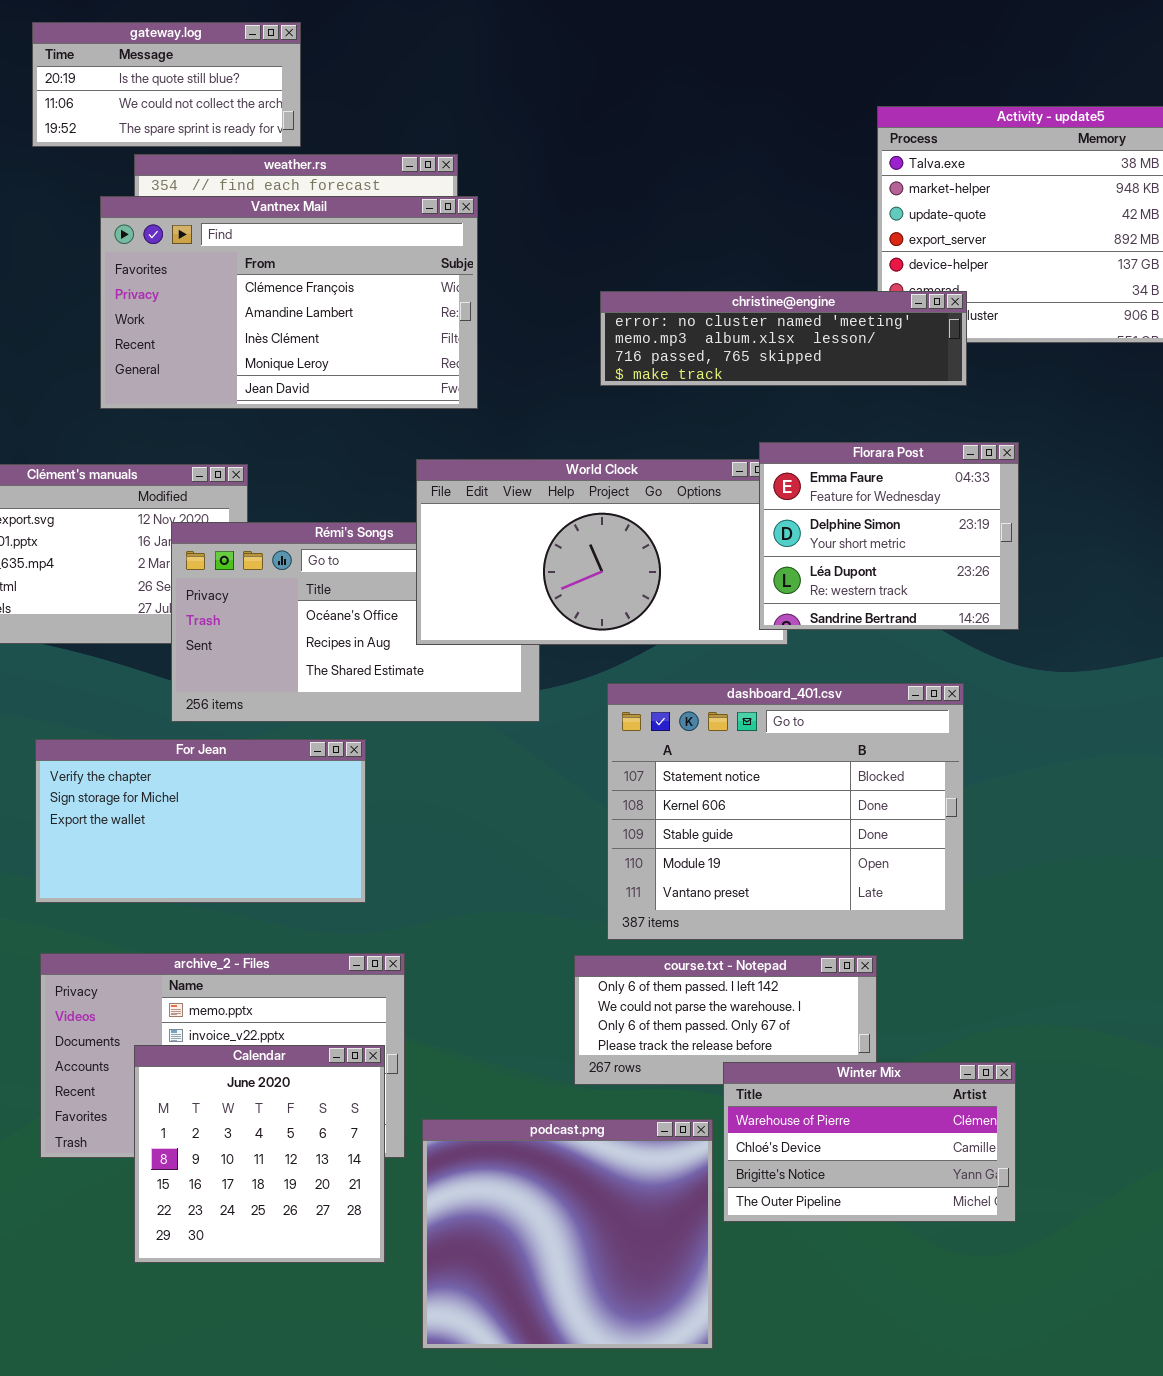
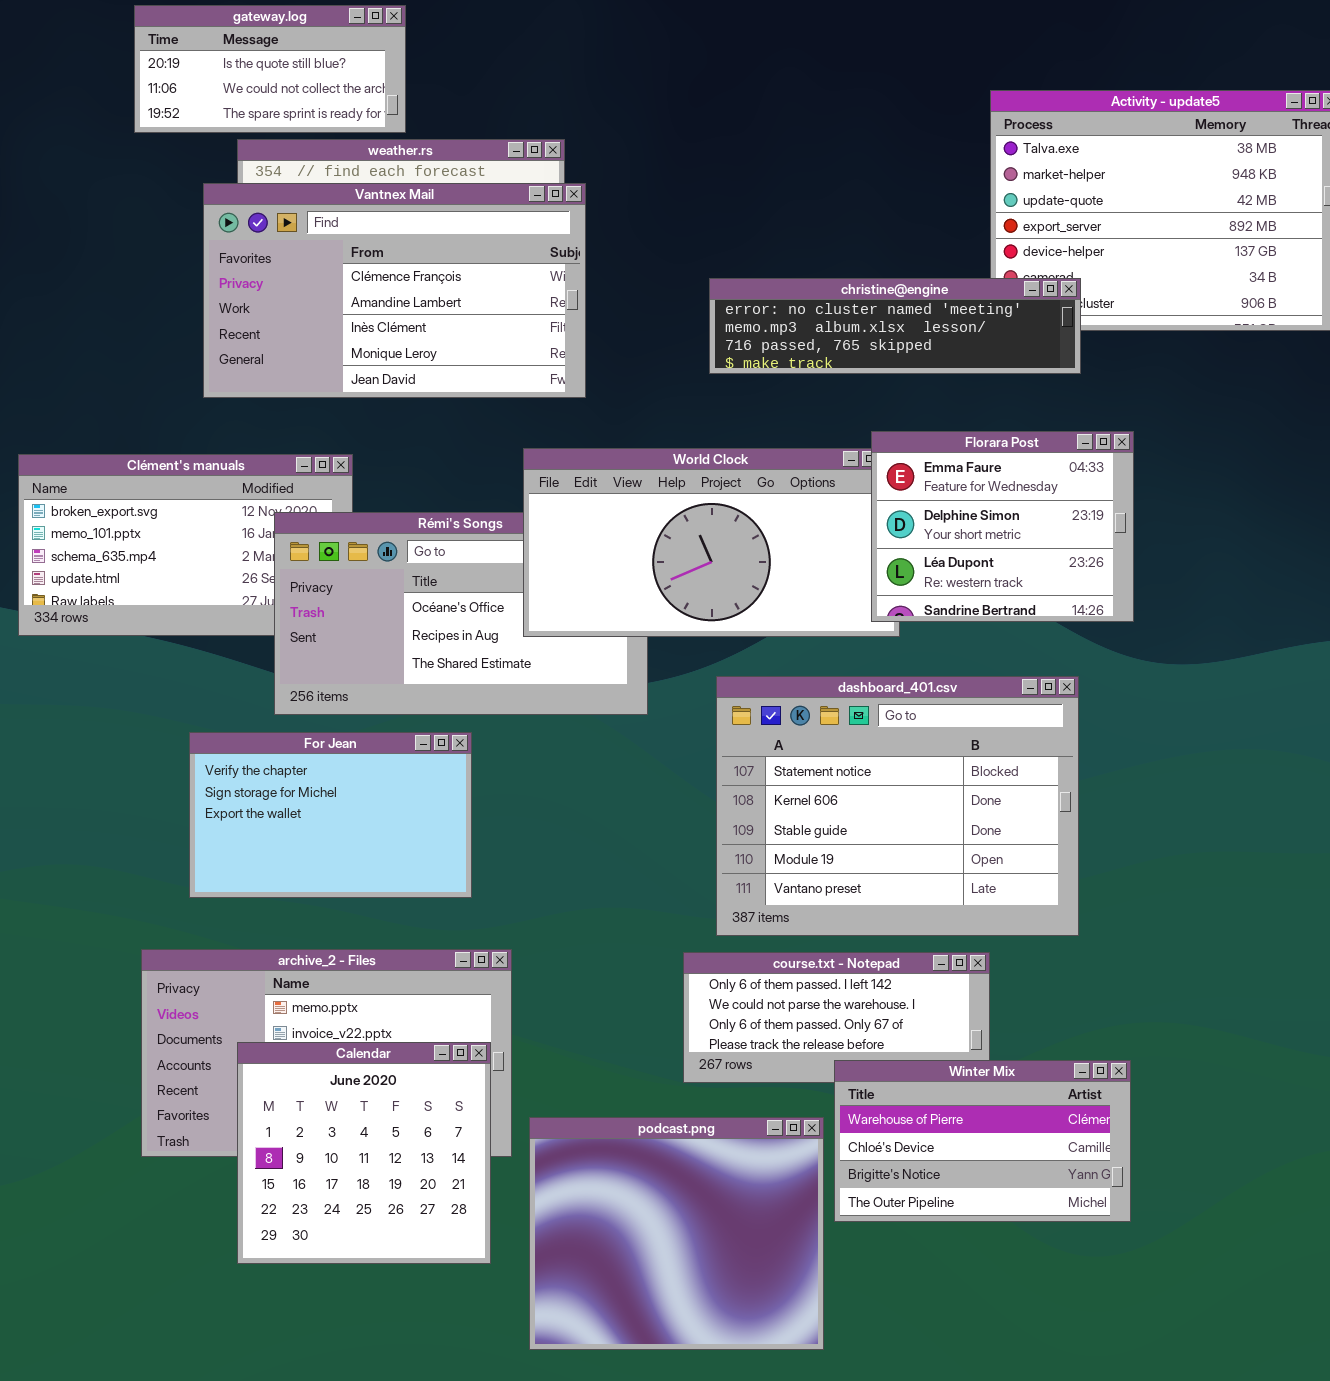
For Jean: [35,739,366,903] -> [189,732,472,898], resized

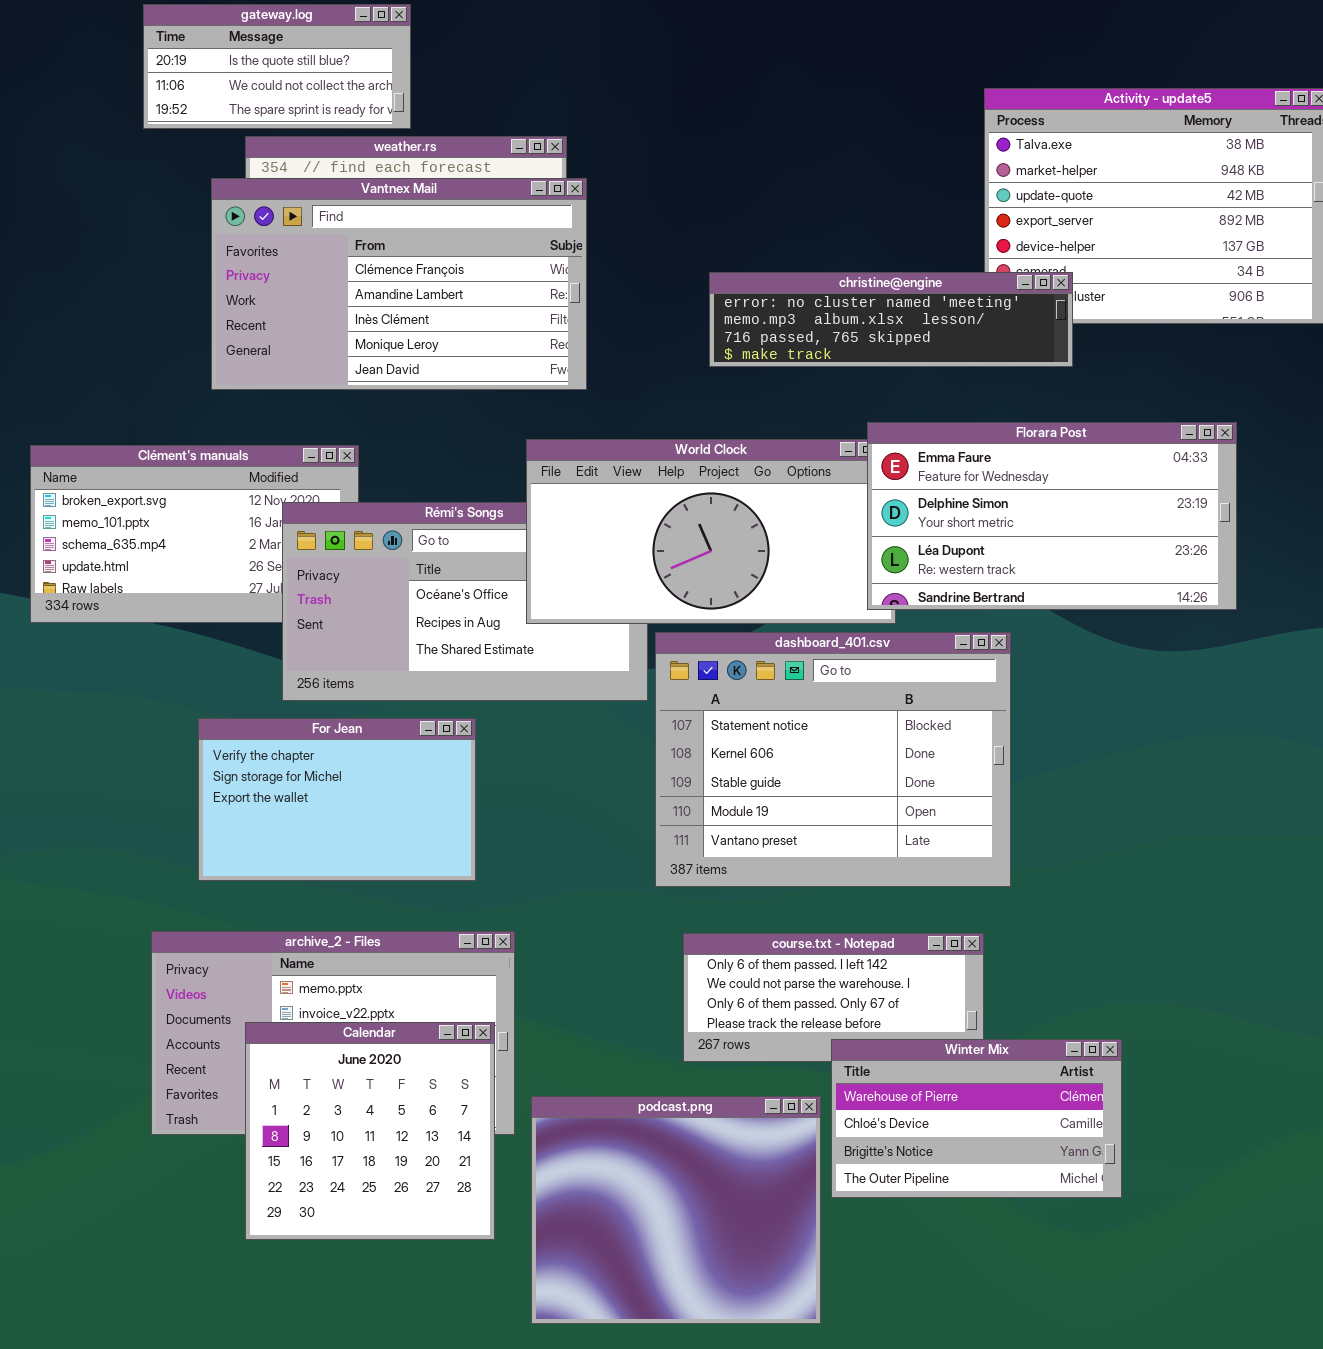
Florara Post: [871,431,1134,622] -> [867,422,1237,610], resized
dashboard_401.csv: [716,676,1079,936] -> [655,632,1011,887], moved

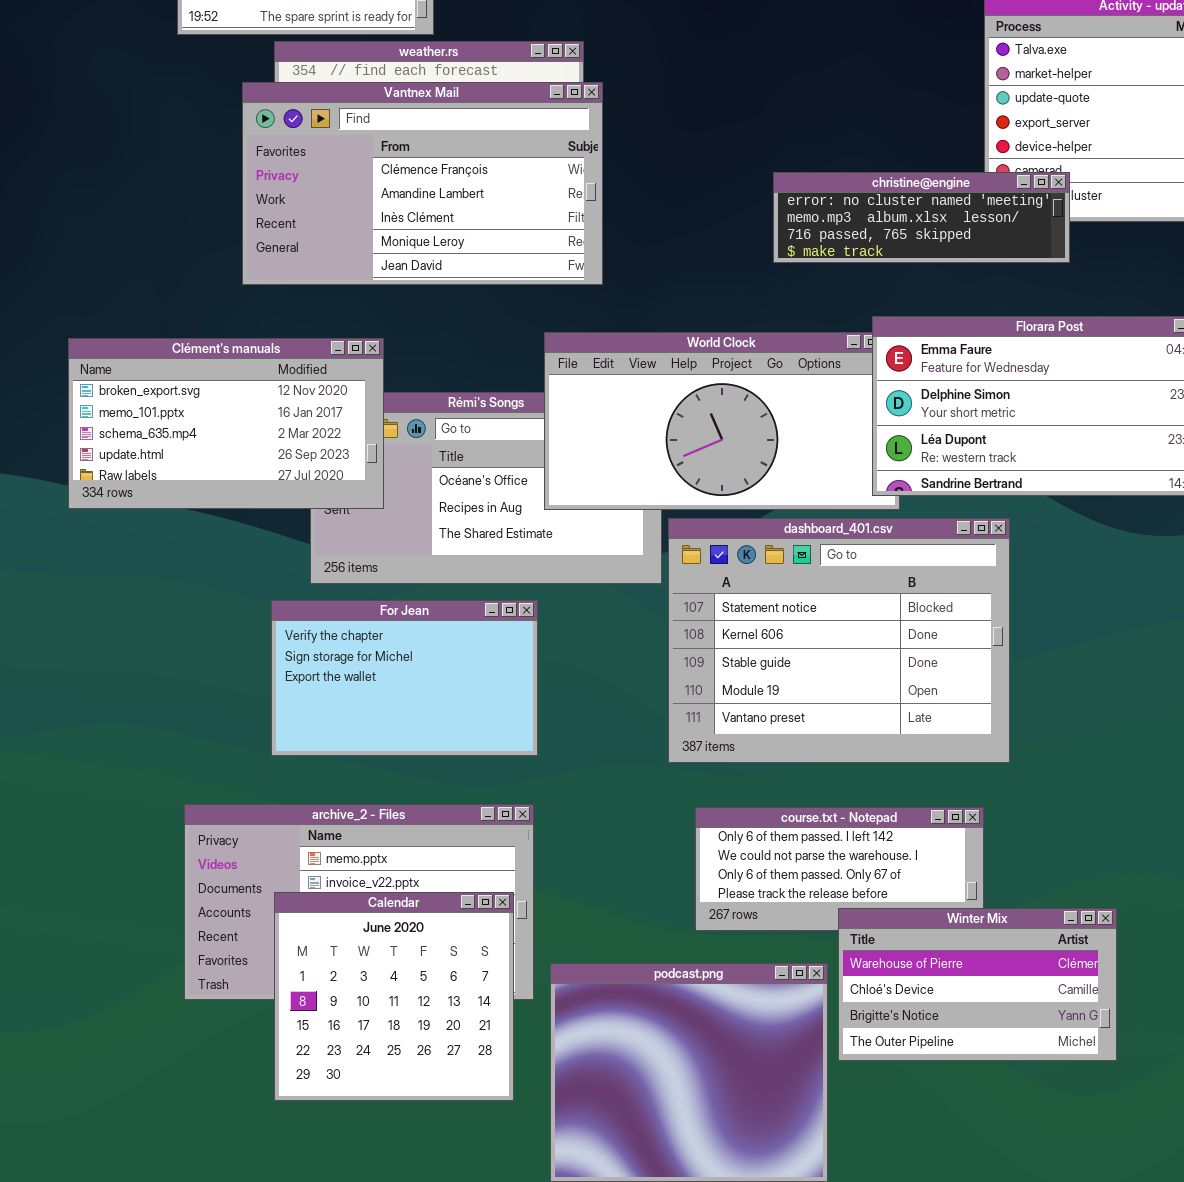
christine@engine: [709,272,1073,367] -> [773,172,1070,263], resized
Clément's manuals: [30,445,359,623] -> [68,338,384,509], raised
For Jean: [198,718,476,881] -> [271,600,538,756], moved

